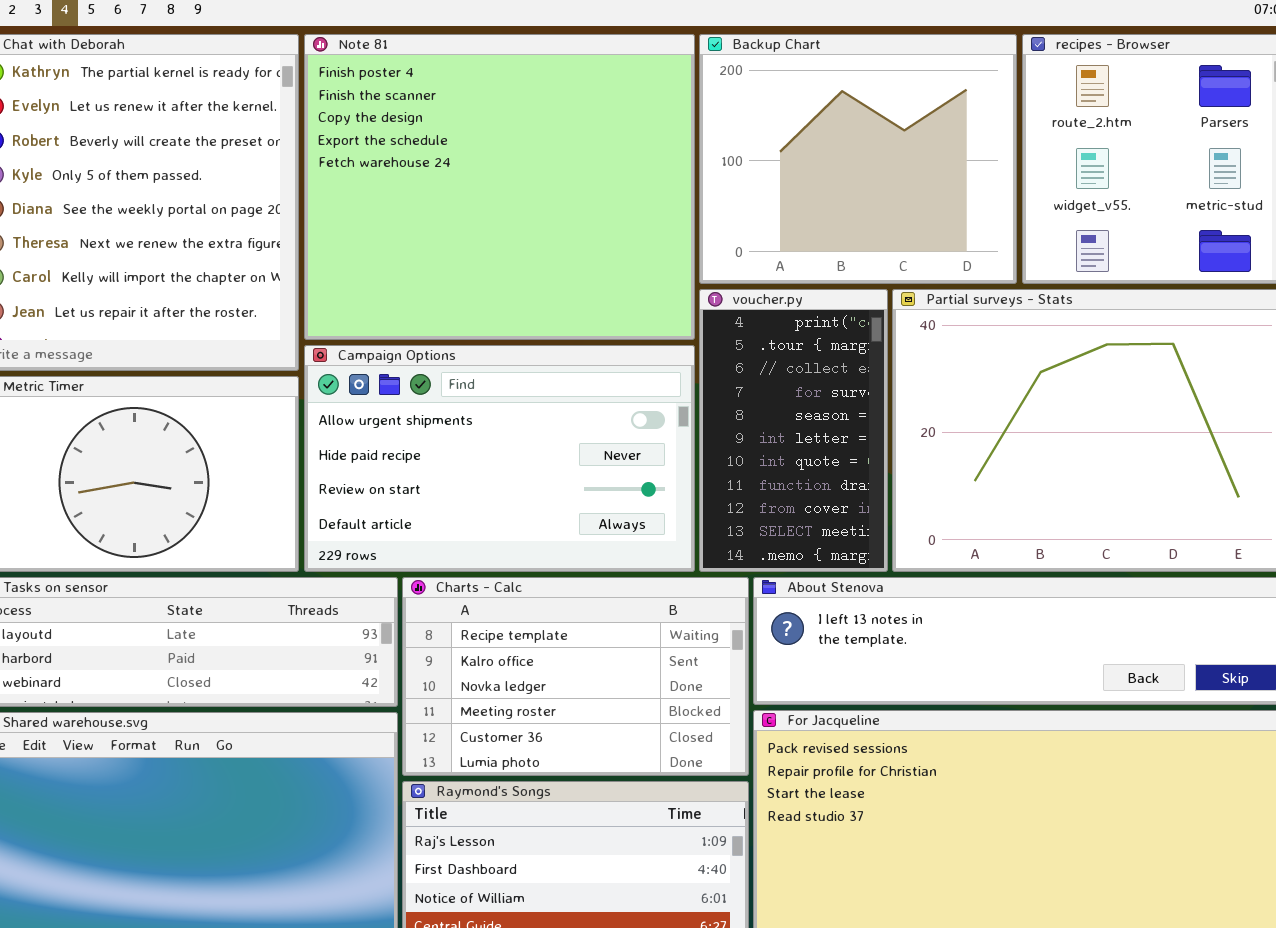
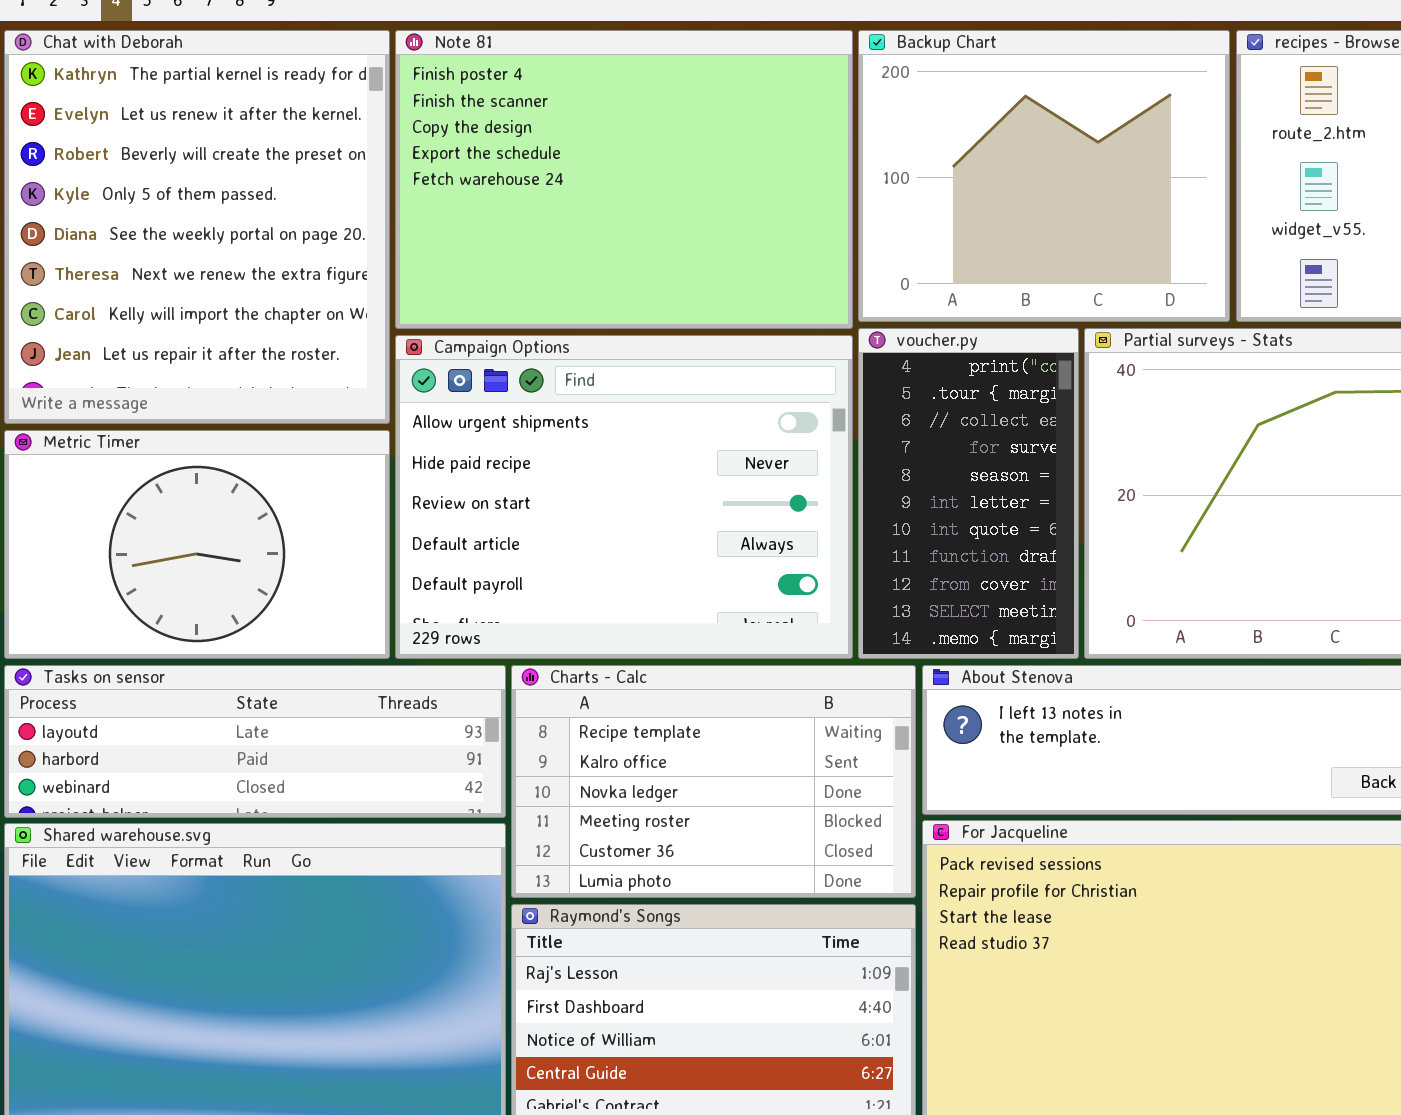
Note 81: [304,34,695,340] -> [395,30,853,329], resized
Campaign Options: [304,345,695,572] -> [395,335,853,659], resized

